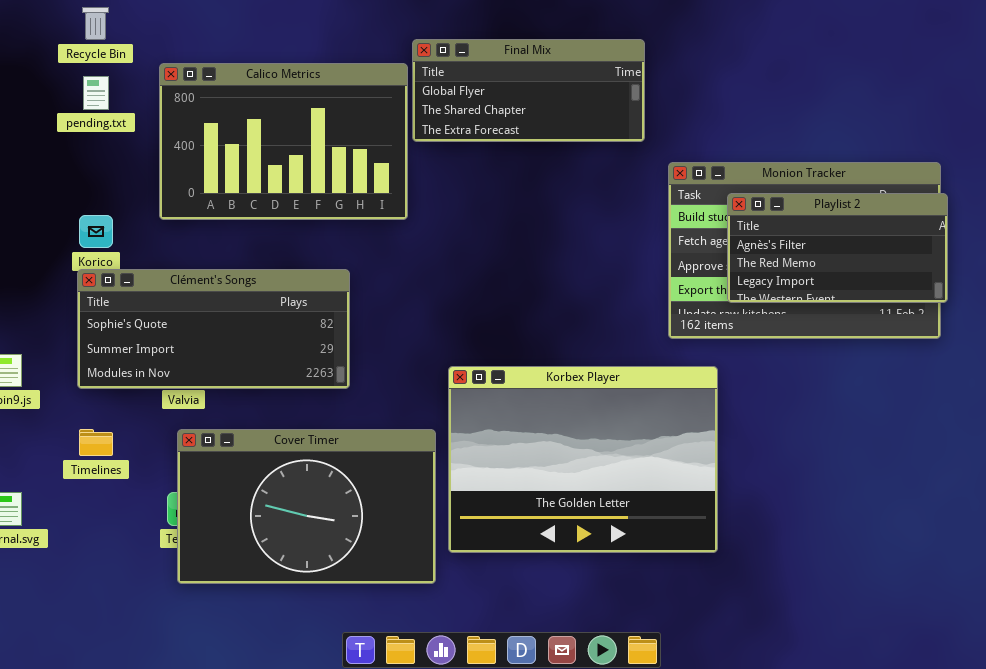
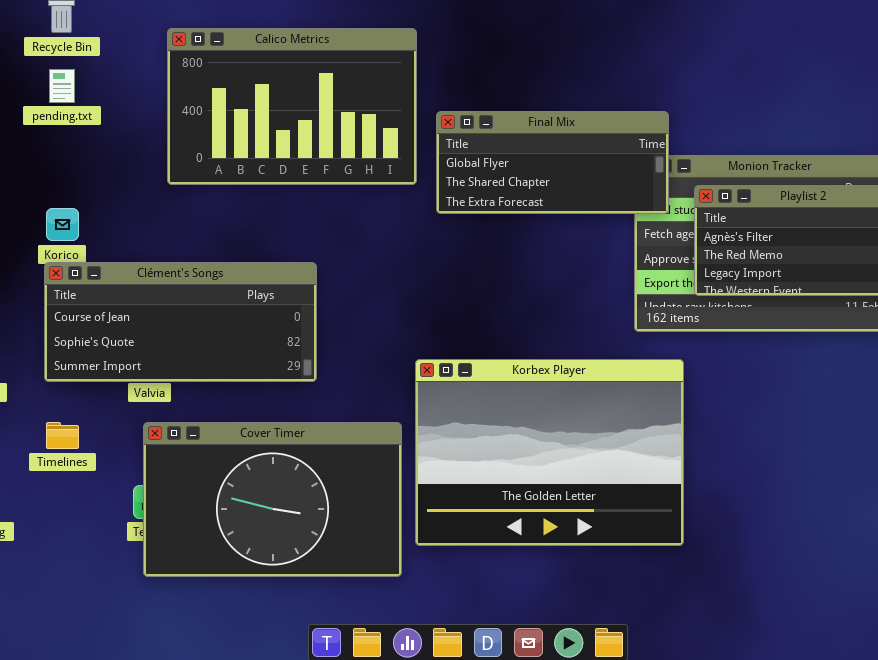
Final Mix: [412,39,645,142] -> [436,111,669,214], moved
Calico Metrics: [159,63,408,220] -> [167,28,417,185], moved
Clément's Songs: [77,269,350,389] -> [44,262,317,382], scrolled up 1 row

